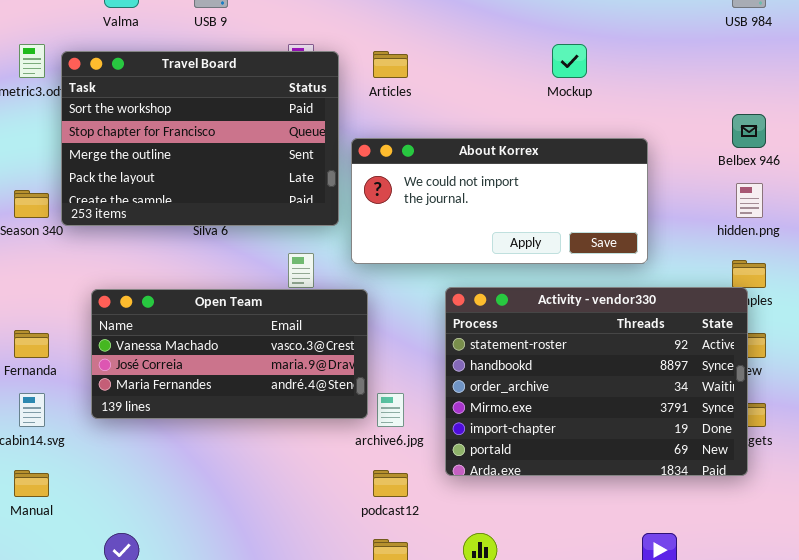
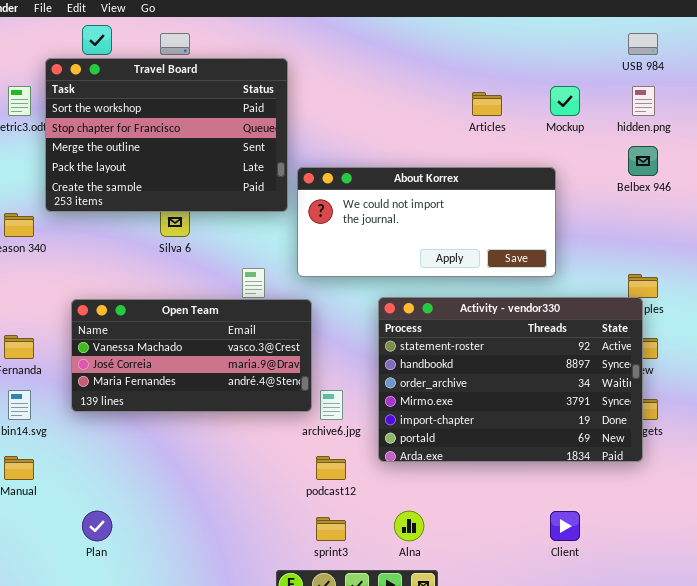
Mockup: [552,44,587,78] -> [550,86,580,116], moved
Travel Board: [61,51,339,226] -> [45,58,288,212], moved
Articles: [373,51,408,78] -> [472,92,502,116], moved
hidden.png: [736,183,763,218] -> [632,86,655,116], moved

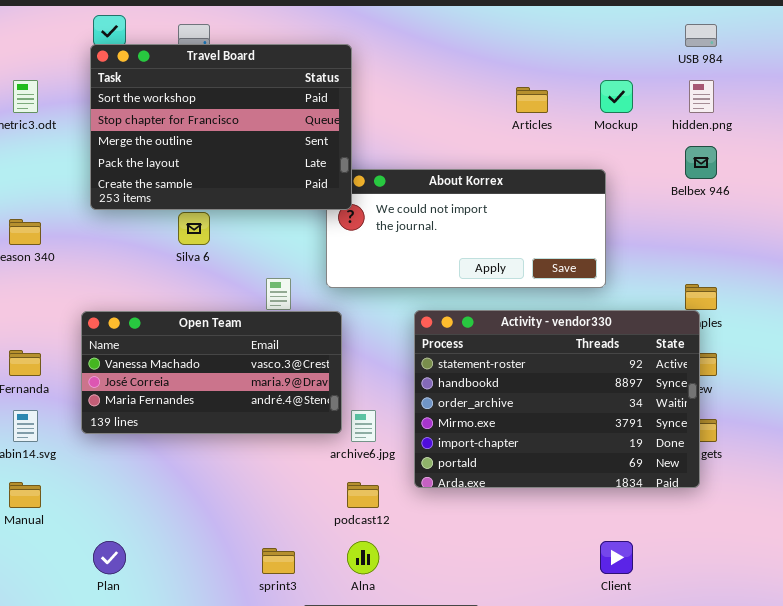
Travel Board: [45,58,288,212] -> [90,44,352,210], moved
Alna: [394,511,424,541] -> [347,541,379,574], moved
sprint3: [316,517,346,541] -> [262,548,295,574], moved

